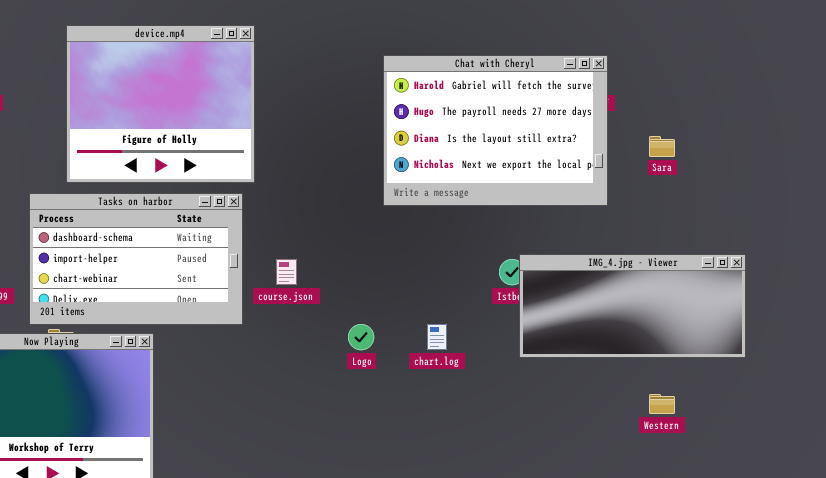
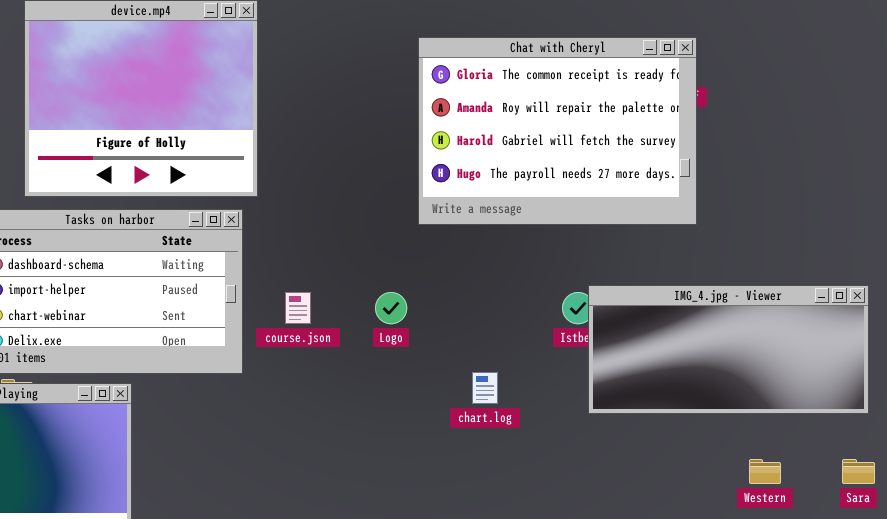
Chat with Cheryl: [383,55,608,206] -> [418,37,697,225], scrolled up 2 rows
Sara: [649,136,675,157] -> [842,459,875,484], moved
Logo: [348,324,374,350] -> [375,292,407,324], moved

